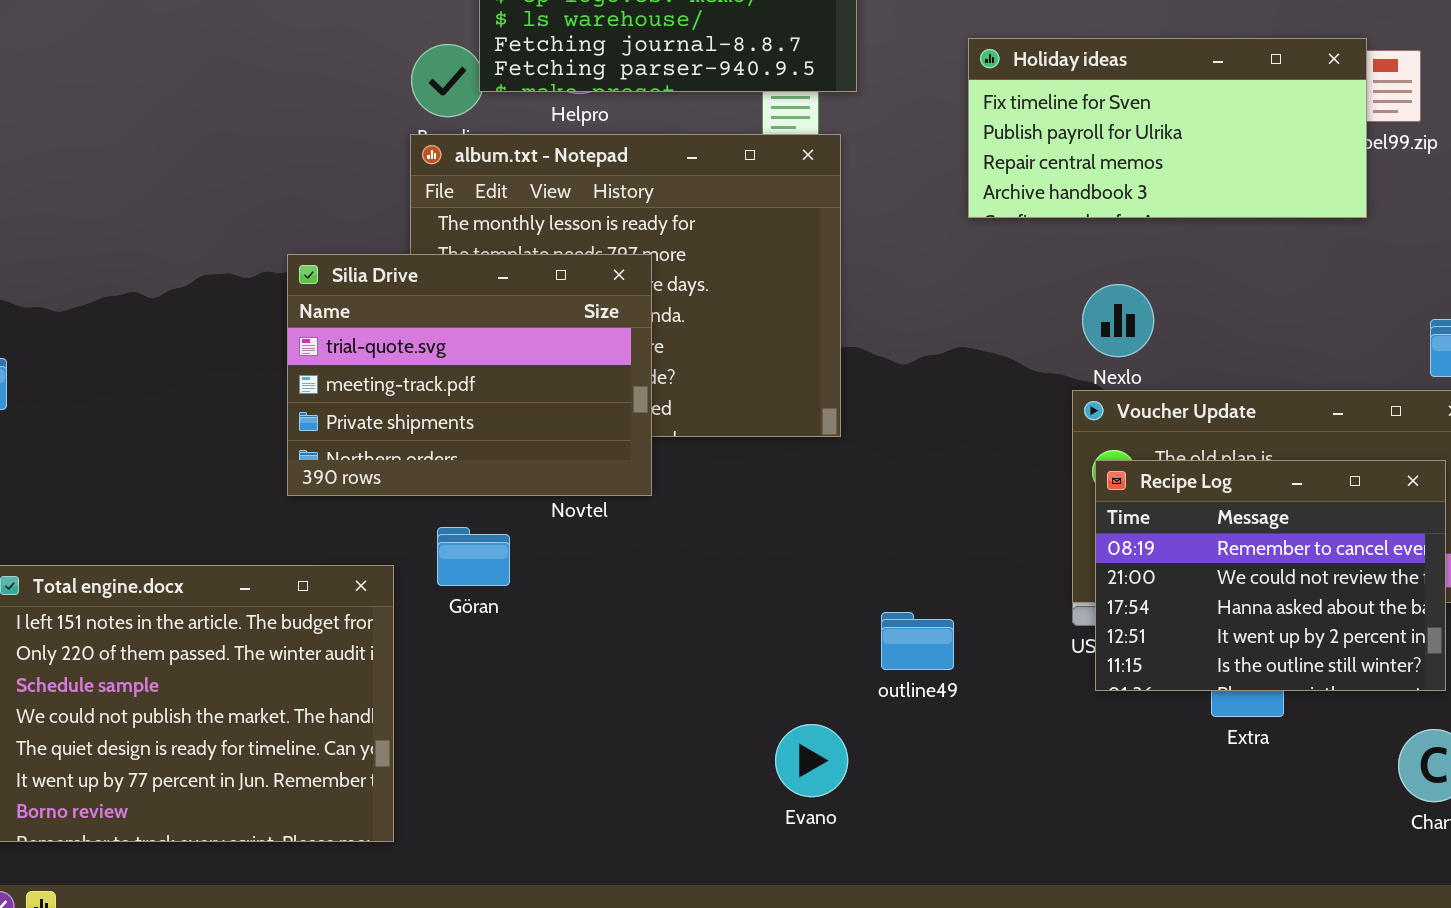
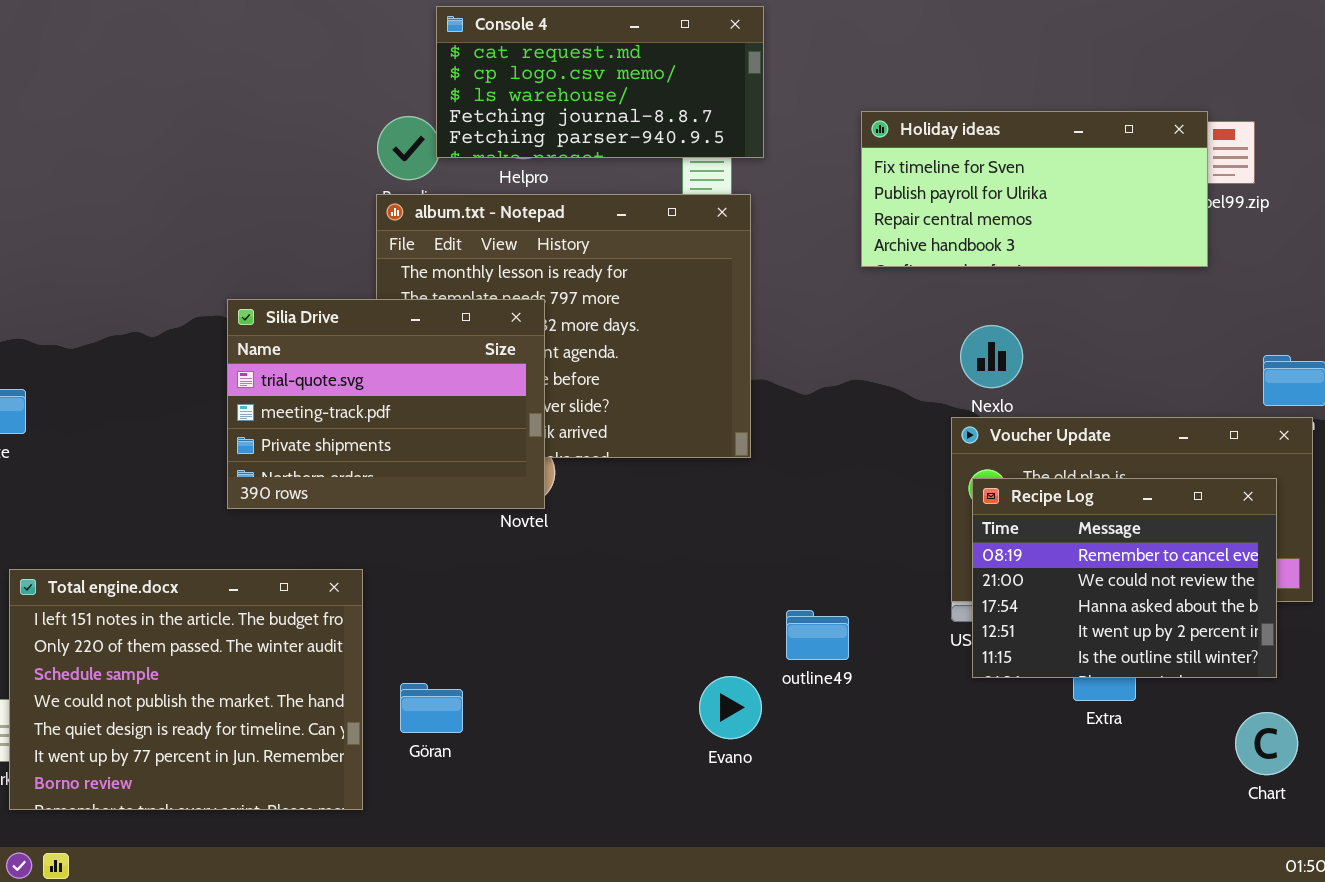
Silia Drive: [287,254,652,496] -> [227,299,545,509], moved
Göran: [437,527,510,586] -> [400,683,463,733], moved
Evano: [775,724,848,797] -> [699,676,762,739], moved

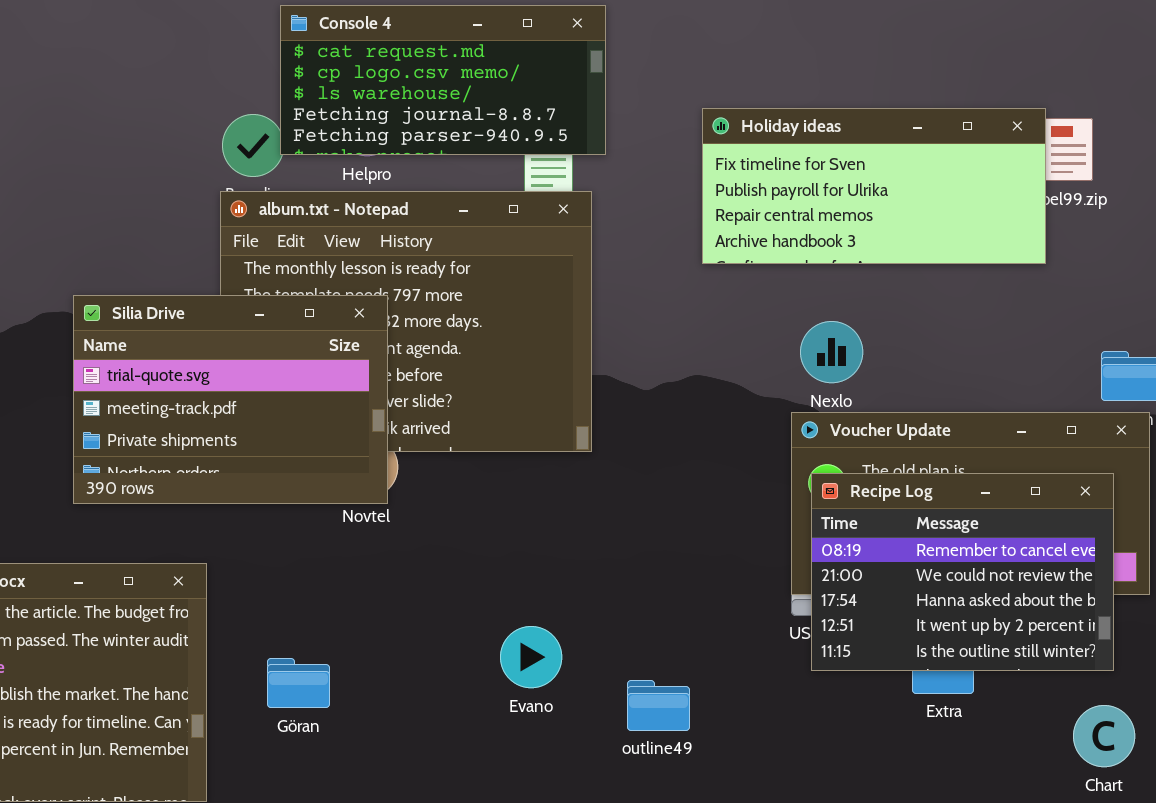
outline49: [786,610,849,660] -> [627,680,690,731], moved
Evano: [699,676,762,739] -> [500,626,562,688], moved
Göran: [400,683,463,733] -> [267,658,330,708], moved

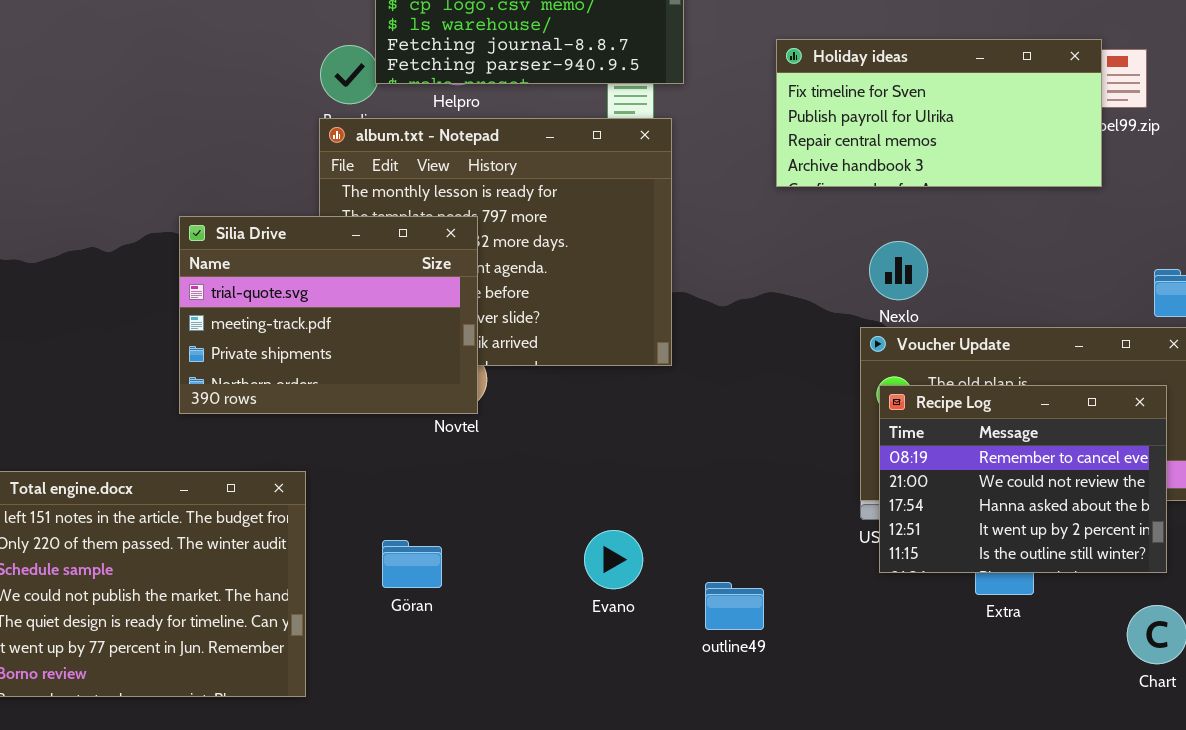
Göran: [267,658,330,708] -> [382,540,442,588], moved

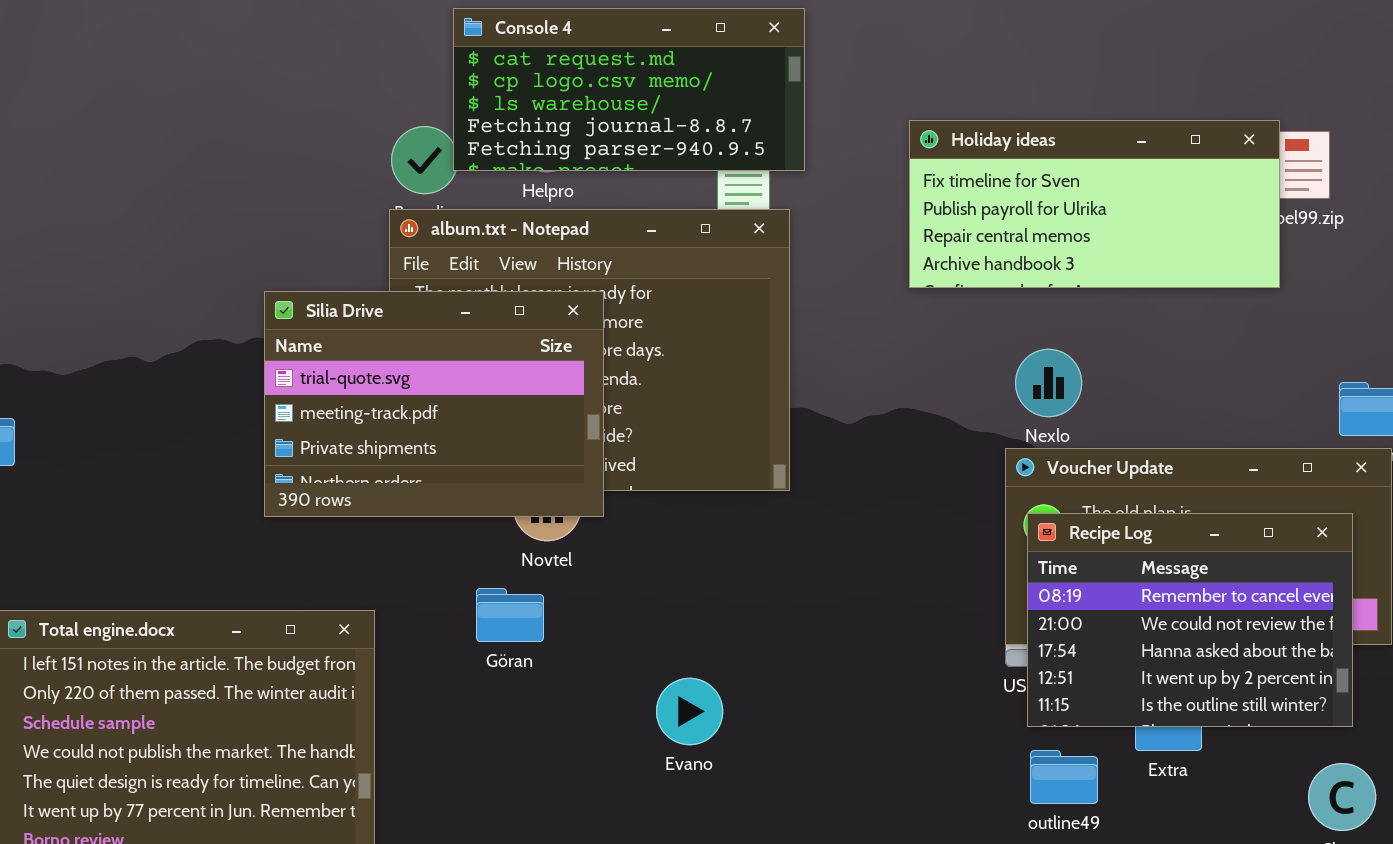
Silia Drive: [179,216,478,414] -> [264,291,604,517], moved
Evano: [584,530,643,589] -> [656,678,723,745], moved
Göran: [382,540,442,588] -> [476,588,544,642], moved
outline49: [705,582,764,630] -> [1030,750,1098,804], moved

